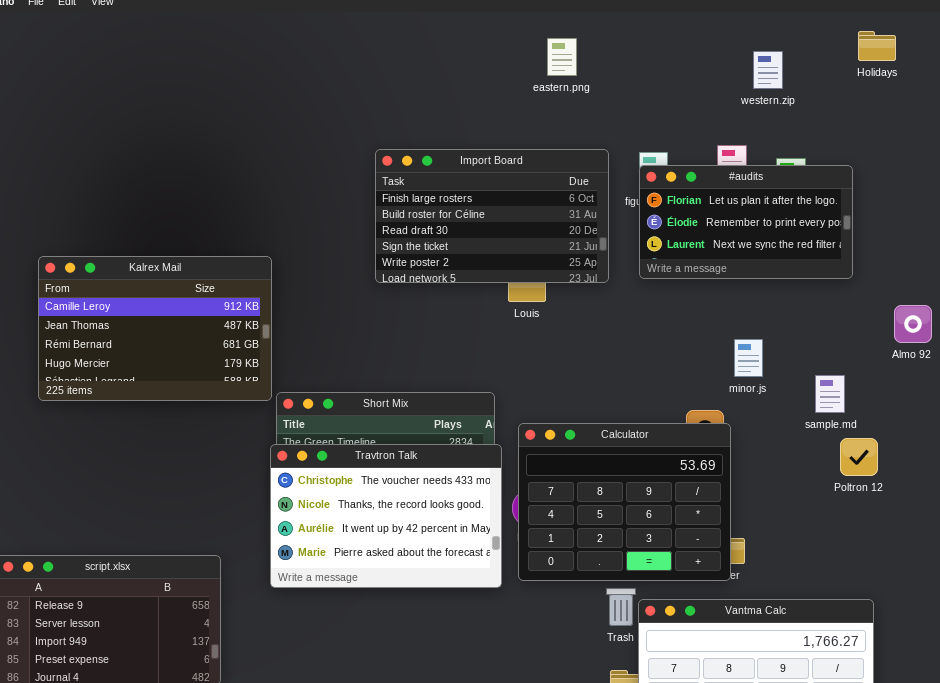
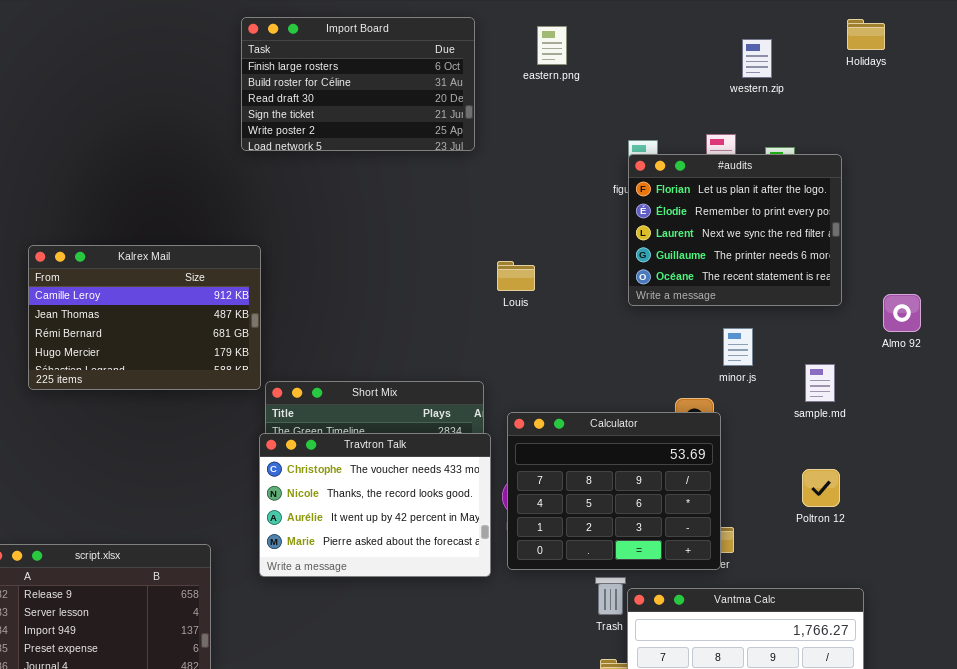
Import Board: [375,149,609,283] -> [241,17,475,151], moved
#audits: [639,165,853,279] -> [628,154,842,306], resized
Poltron 12: [840,438,878,476] -> [802,469,840,507], moved

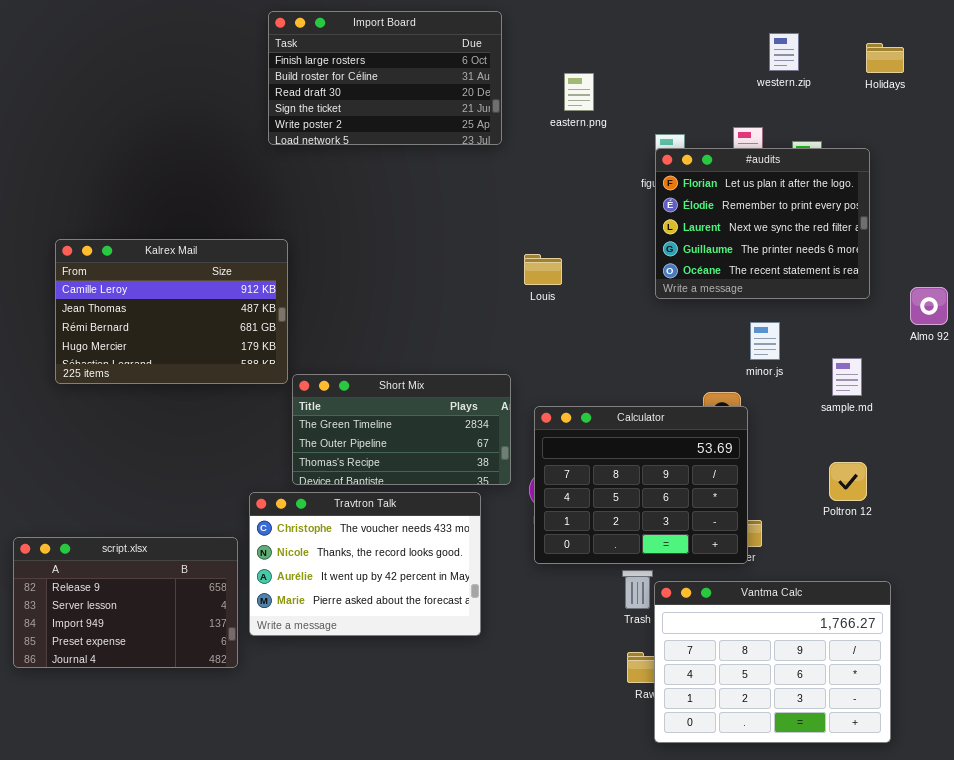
Holidays: [847,19,885,50] -> [866,43,904,73], moved
eastern.png: [537,26,567,65] -> [564,73,594,111], moved
Travtron Talk: [259,433,491,577] -> [249,492,481,636], moved

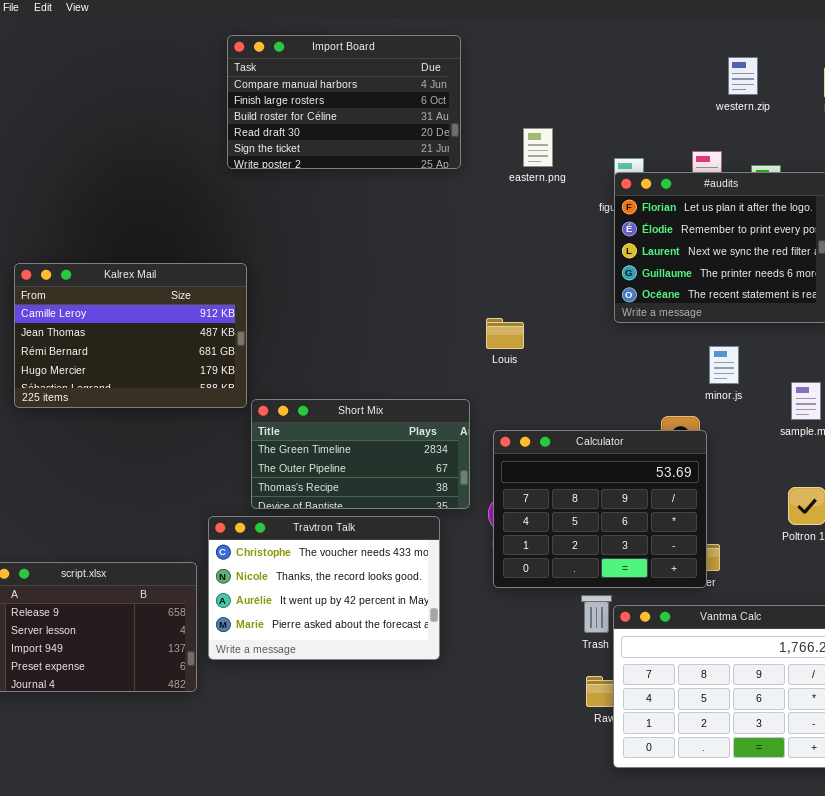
Import Board: [268,11,502,145] -> [227,35,461,169], scrolled up 1 row
eastern.png: [564,73,594,111] -> [523,128,553,167], moved
Louis: [524,254,562,285] -> [486,318,524,349], moved

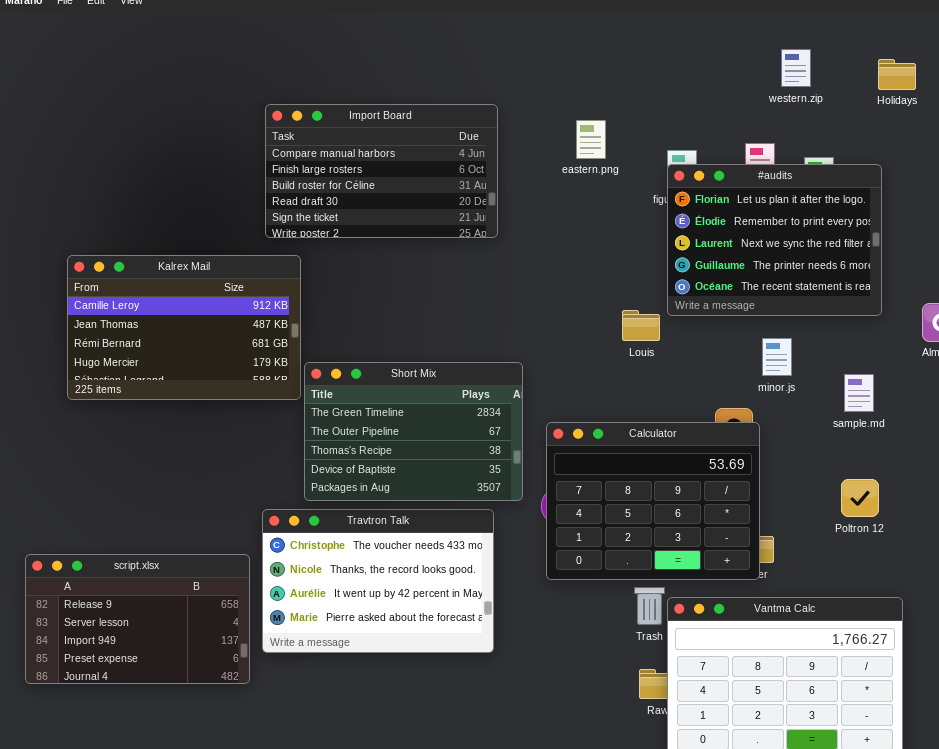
Import Board: [227,35,461,169] -> [265,104,498,238], moved
Louis: [486,318,524,349] -> [622,310,660,341], moved
Short Mix: [251,399,470,509] -> [304,362,523,501], resized

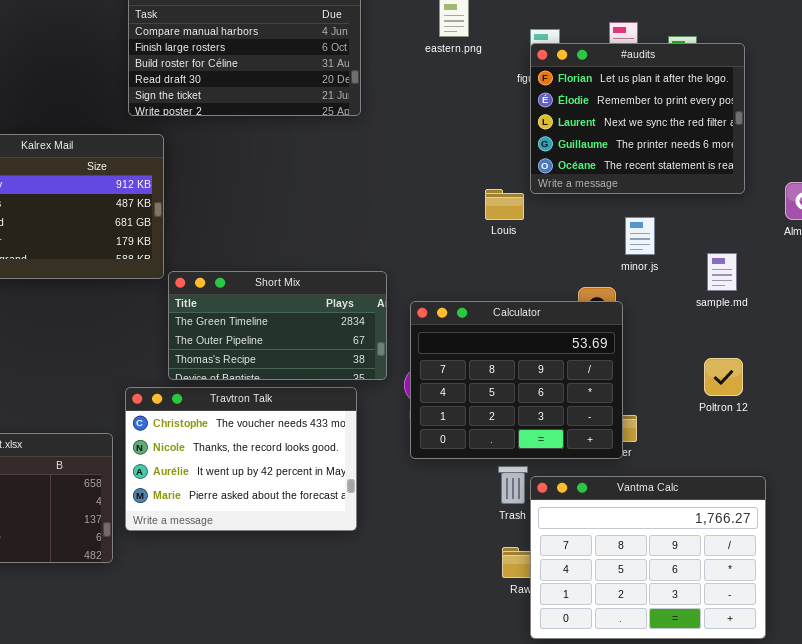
Short Mix: [304,362,523,501] -> [168,271,387,380], resized

